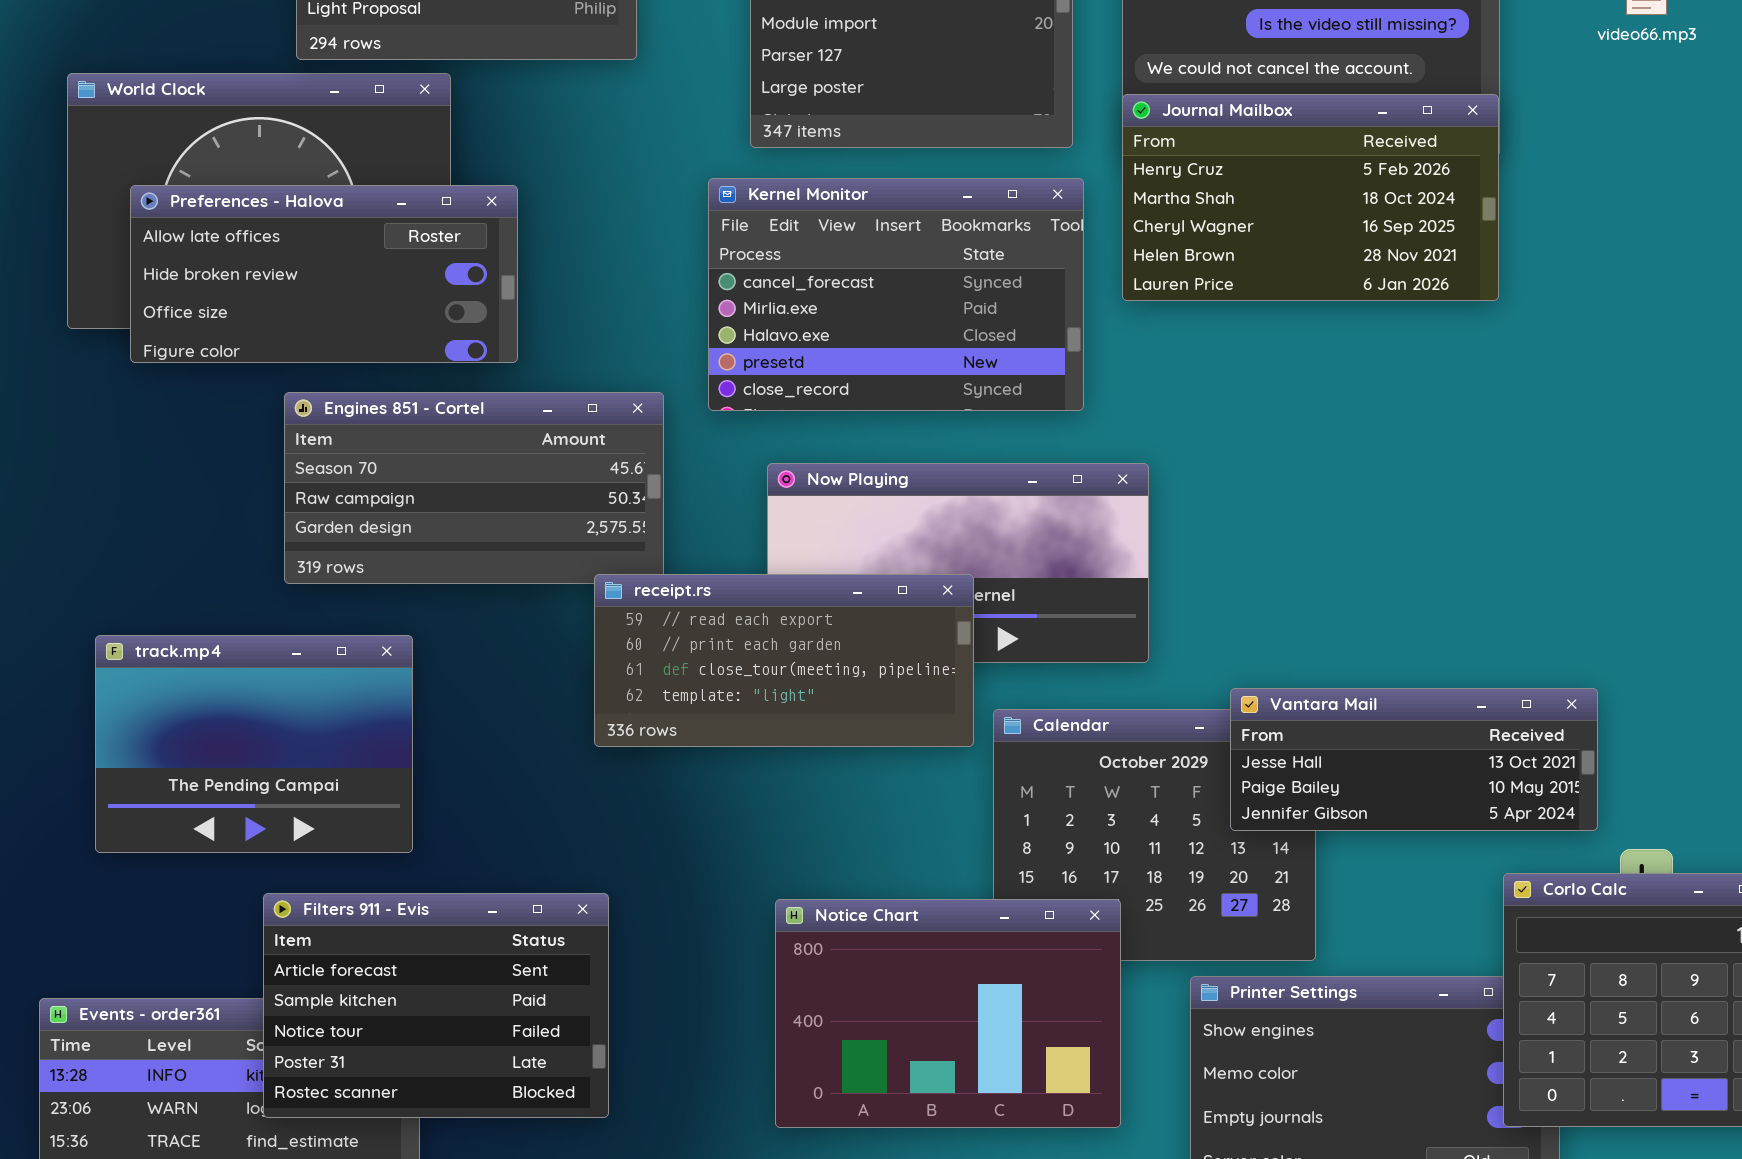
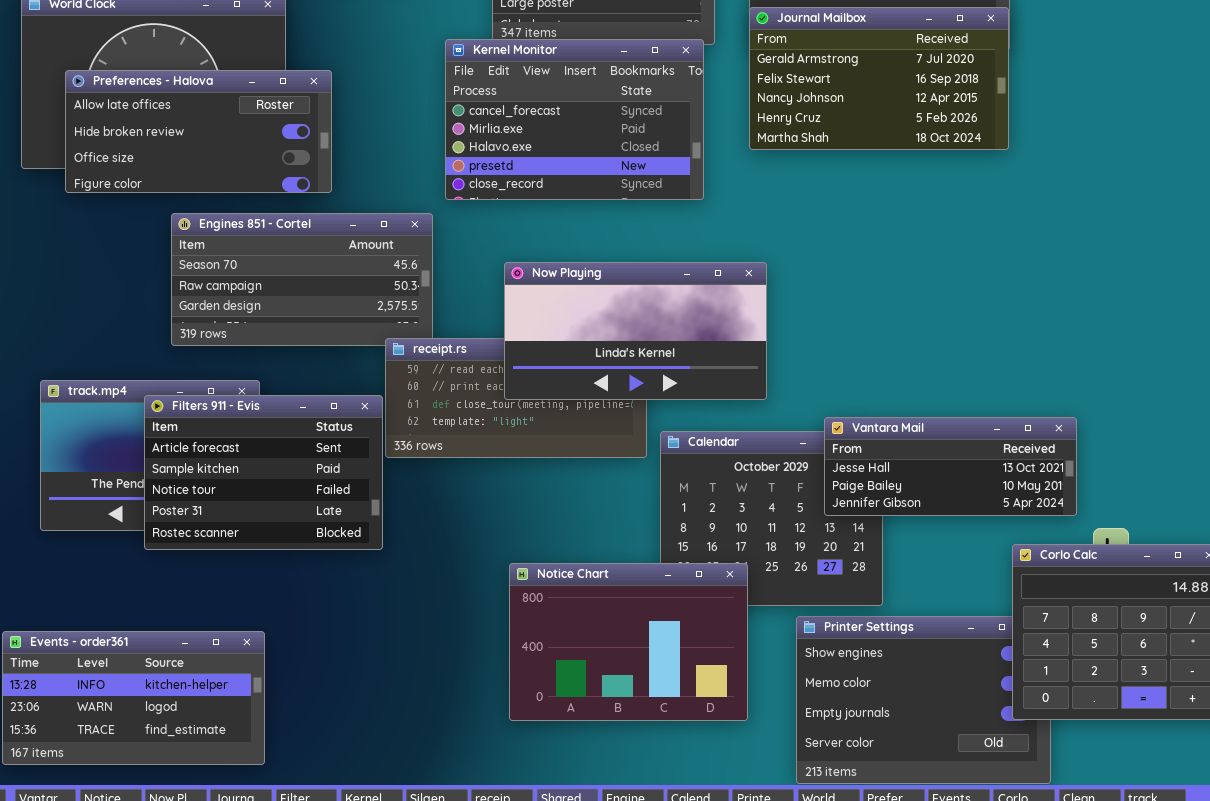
Journal Mailbox: [1122,94,1499,301] -> [749,7,1009,150], scrolled up 3 rows
Kernel Monitor: [708,178,1084,411] -> [445,39,704,200], moved
Now Playing: [767,463,1149,663] -> [504,262,767,400], raised
Filters 911 - Evis: [263,893,609,1118] -> [144,395,383,550], moved

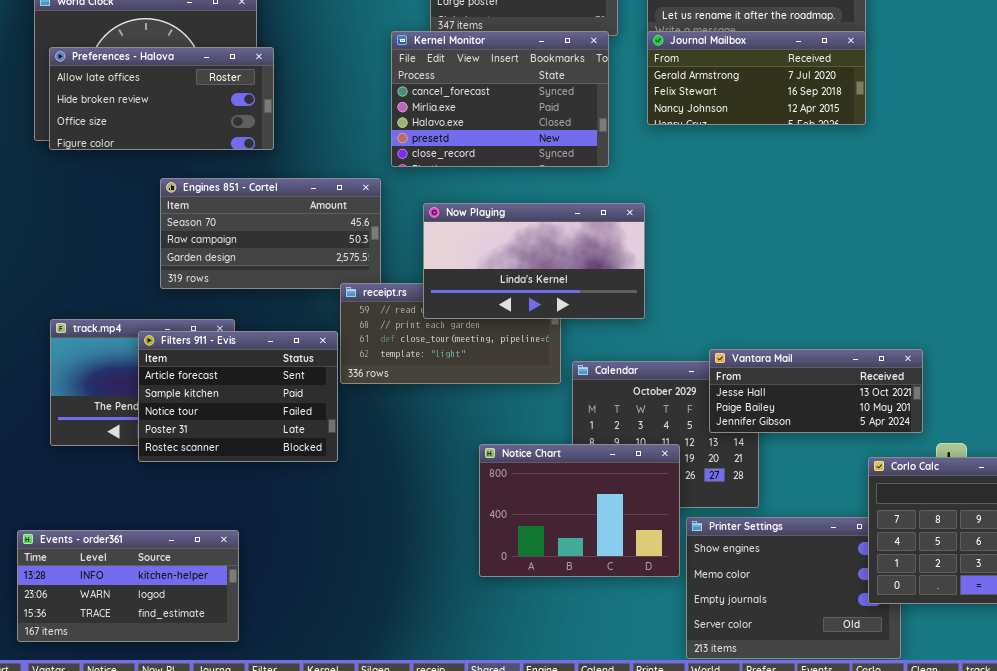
Journal Mailbox: [749,7,1009,150] -> [647,31,866,125], resized
Preferences - Halova: [65,70,332,193] -> [49,47,274,150], moved
Now Playing: [504,262,767,400] -> [423,203,645,319], moved
Notice Chart: [509,563,748,721] -> [479,444,680,577], moved

